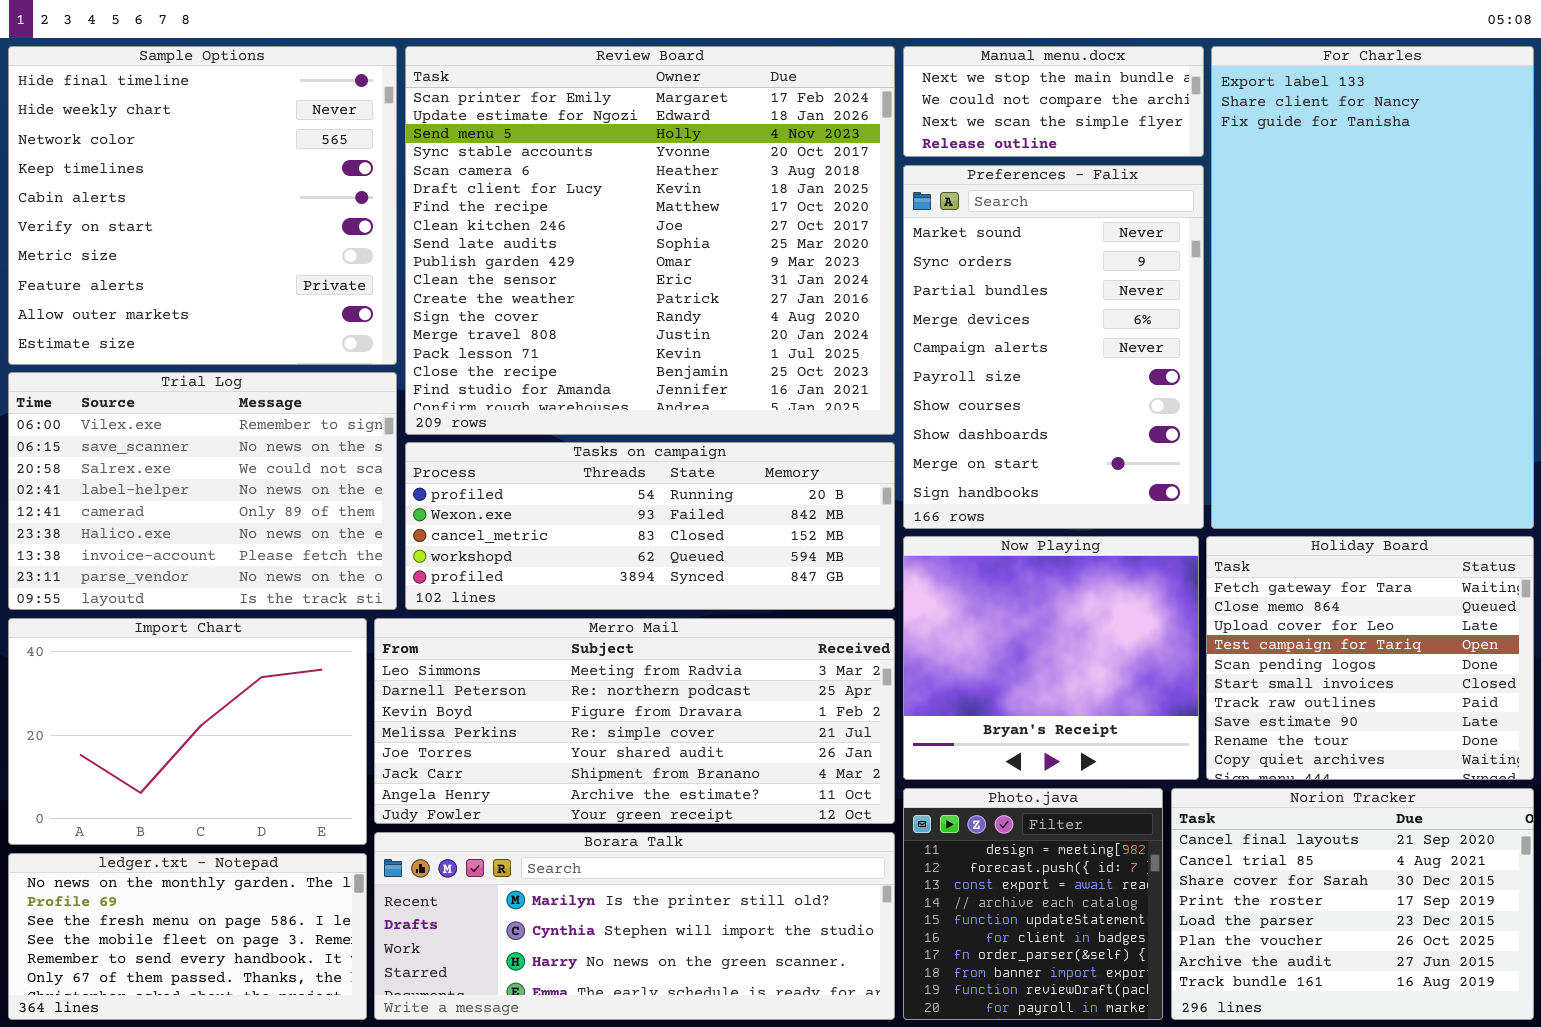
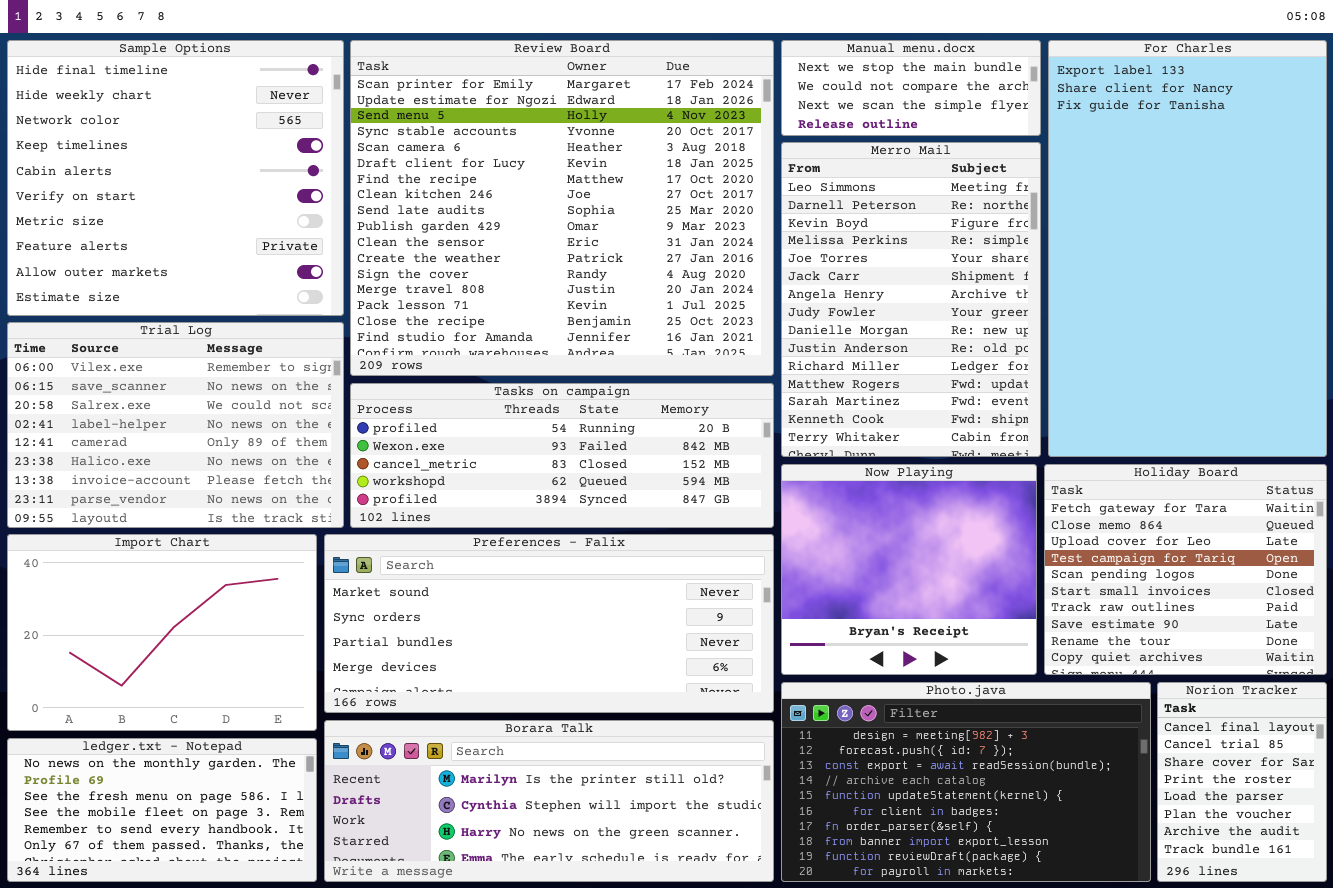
Preferences - Falix: [903,165,1204,529] -> [324,534,774,713], moved, resized
Merro Mail: [374,618,895,824] -> [781,142,1041,457], moved, resized
Photo.java: [903,788,1163,1020] -> [781,682,1151,882], resized
Norion Tracker: [1171,788,1534,1020] -> [1157,682,1327,882], resized

